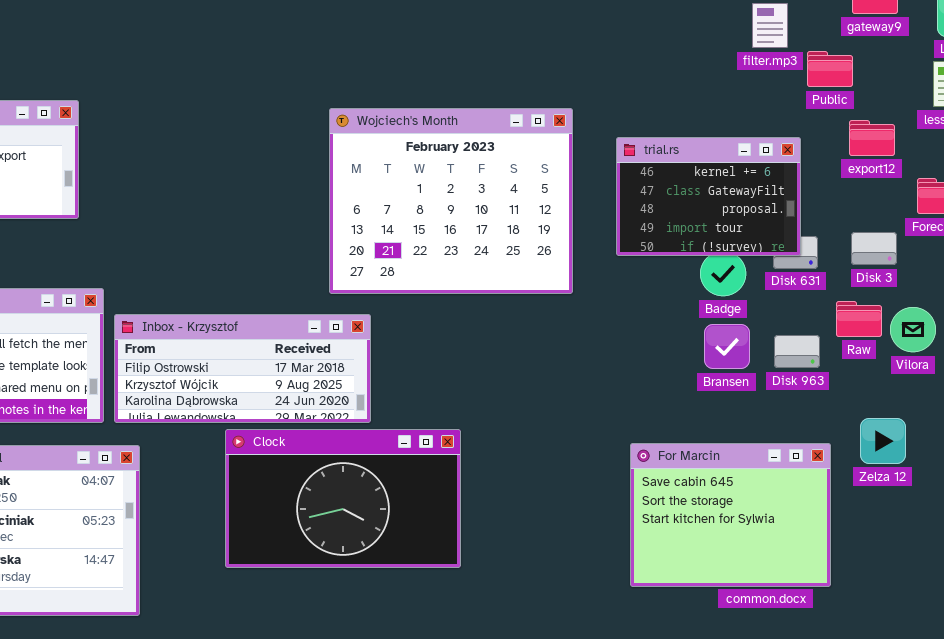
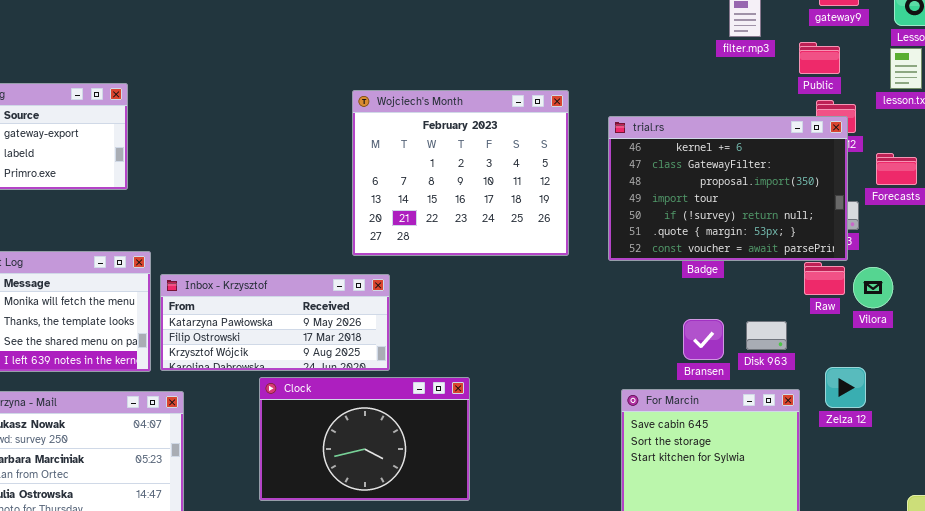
Public: [807,51,853,87] -> [799,42,840,74], moved
trial.rs: [616,137,801,256] -> [608,116,848,261], resized
Inbox - Krzysztof: [114,314,371,423] -> [160,274,390,371], scrolled up 1 row
Bransen: [704,324,750,369] -> [683,319,724,360], moved
Disk 963: [774,335,820,368] -> [746,321,787,350], moved

